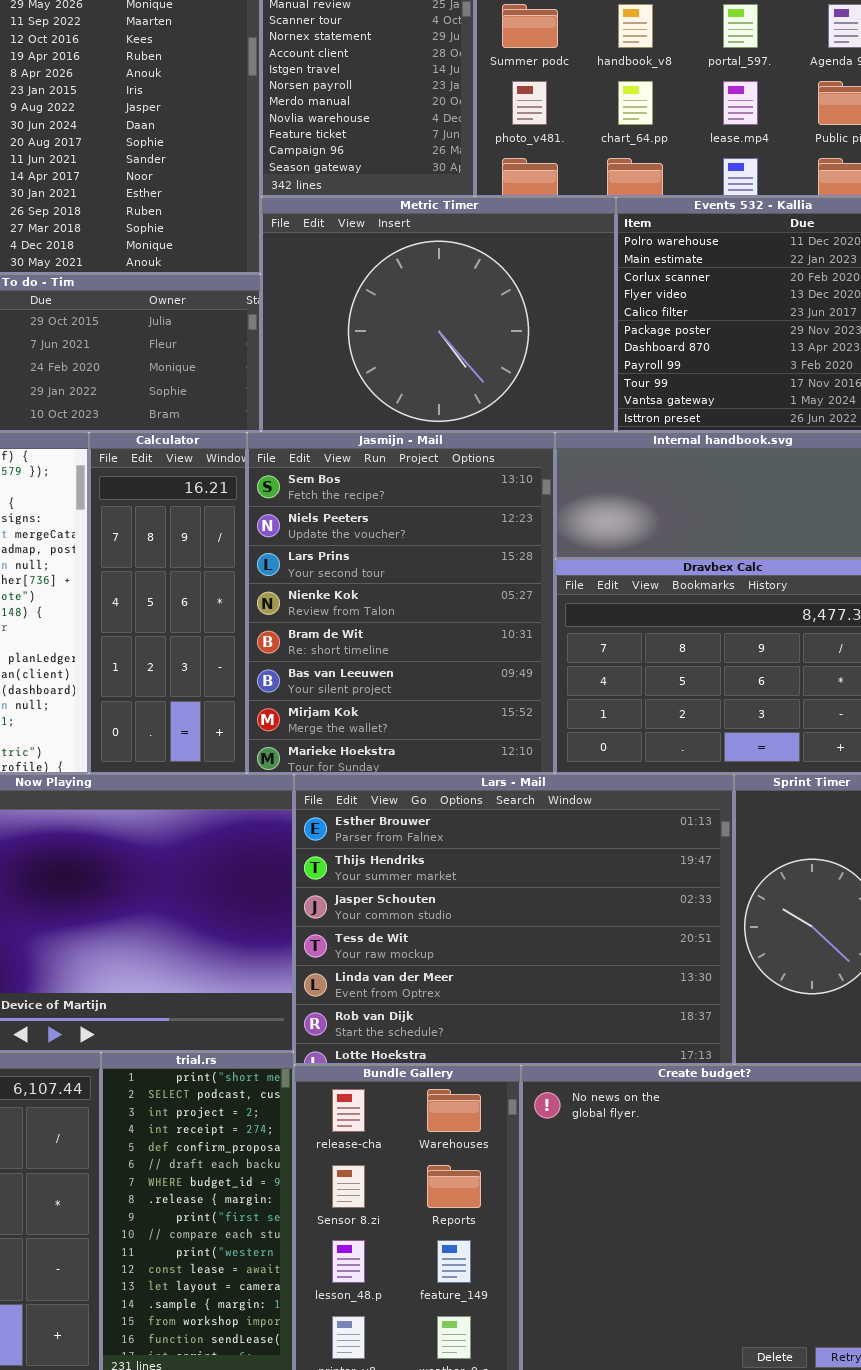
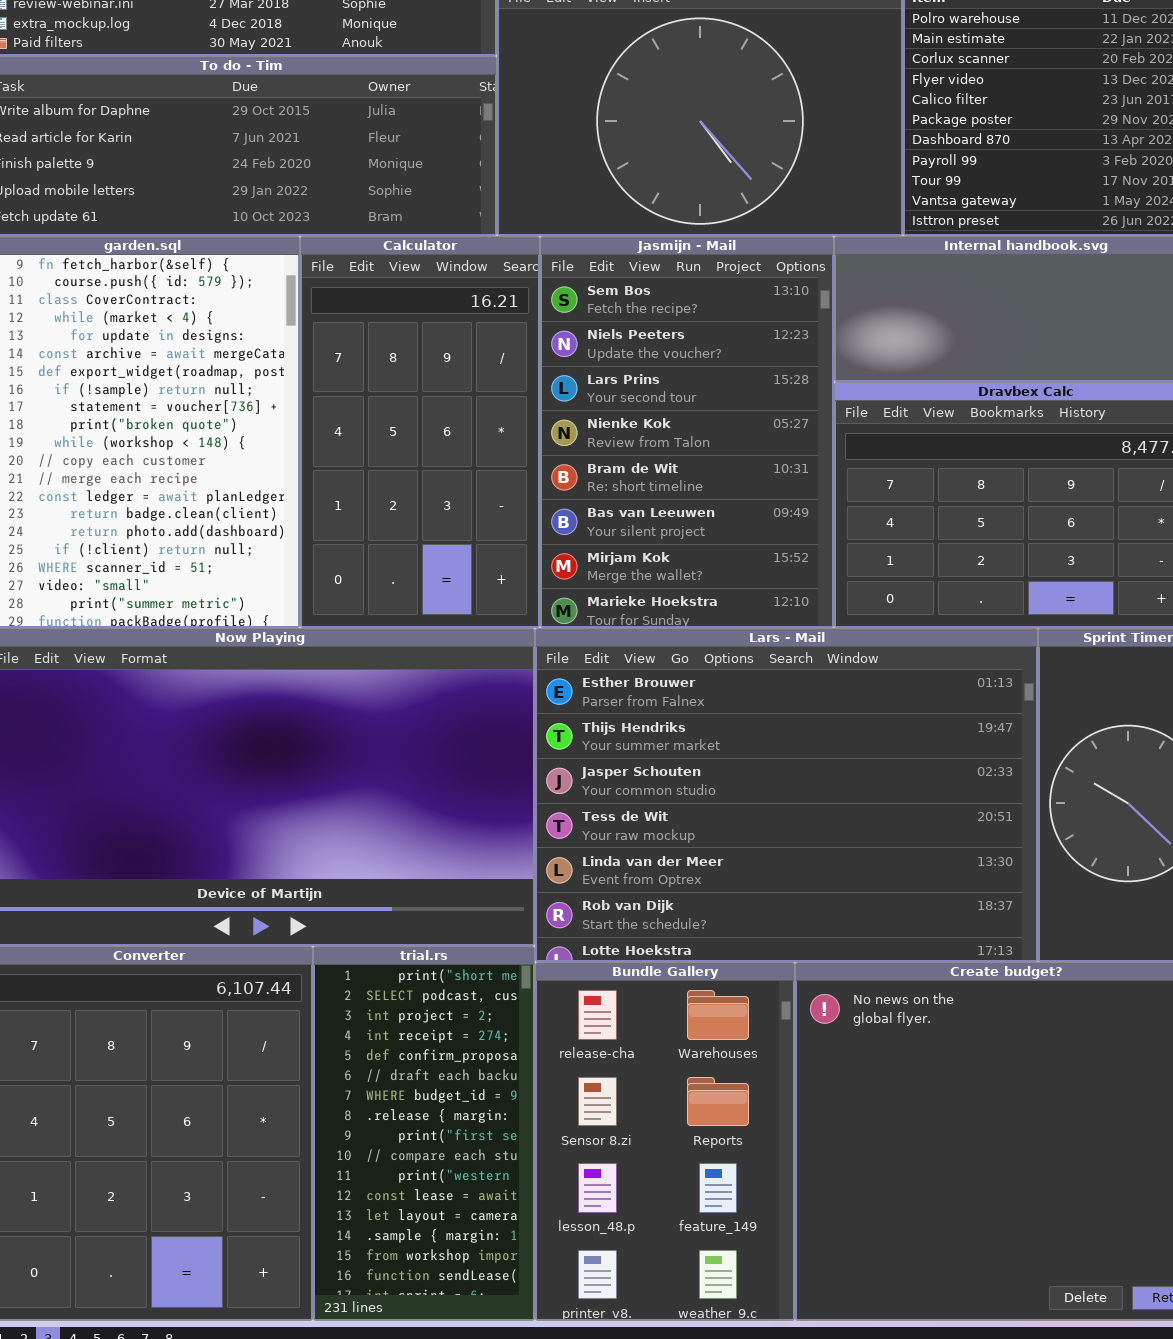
Calculator: [89,432,247,774] -> [300,236,540,628], resized
Jasmijn - Mail: [247,432,555,774] -> [540,236,834,628], resized

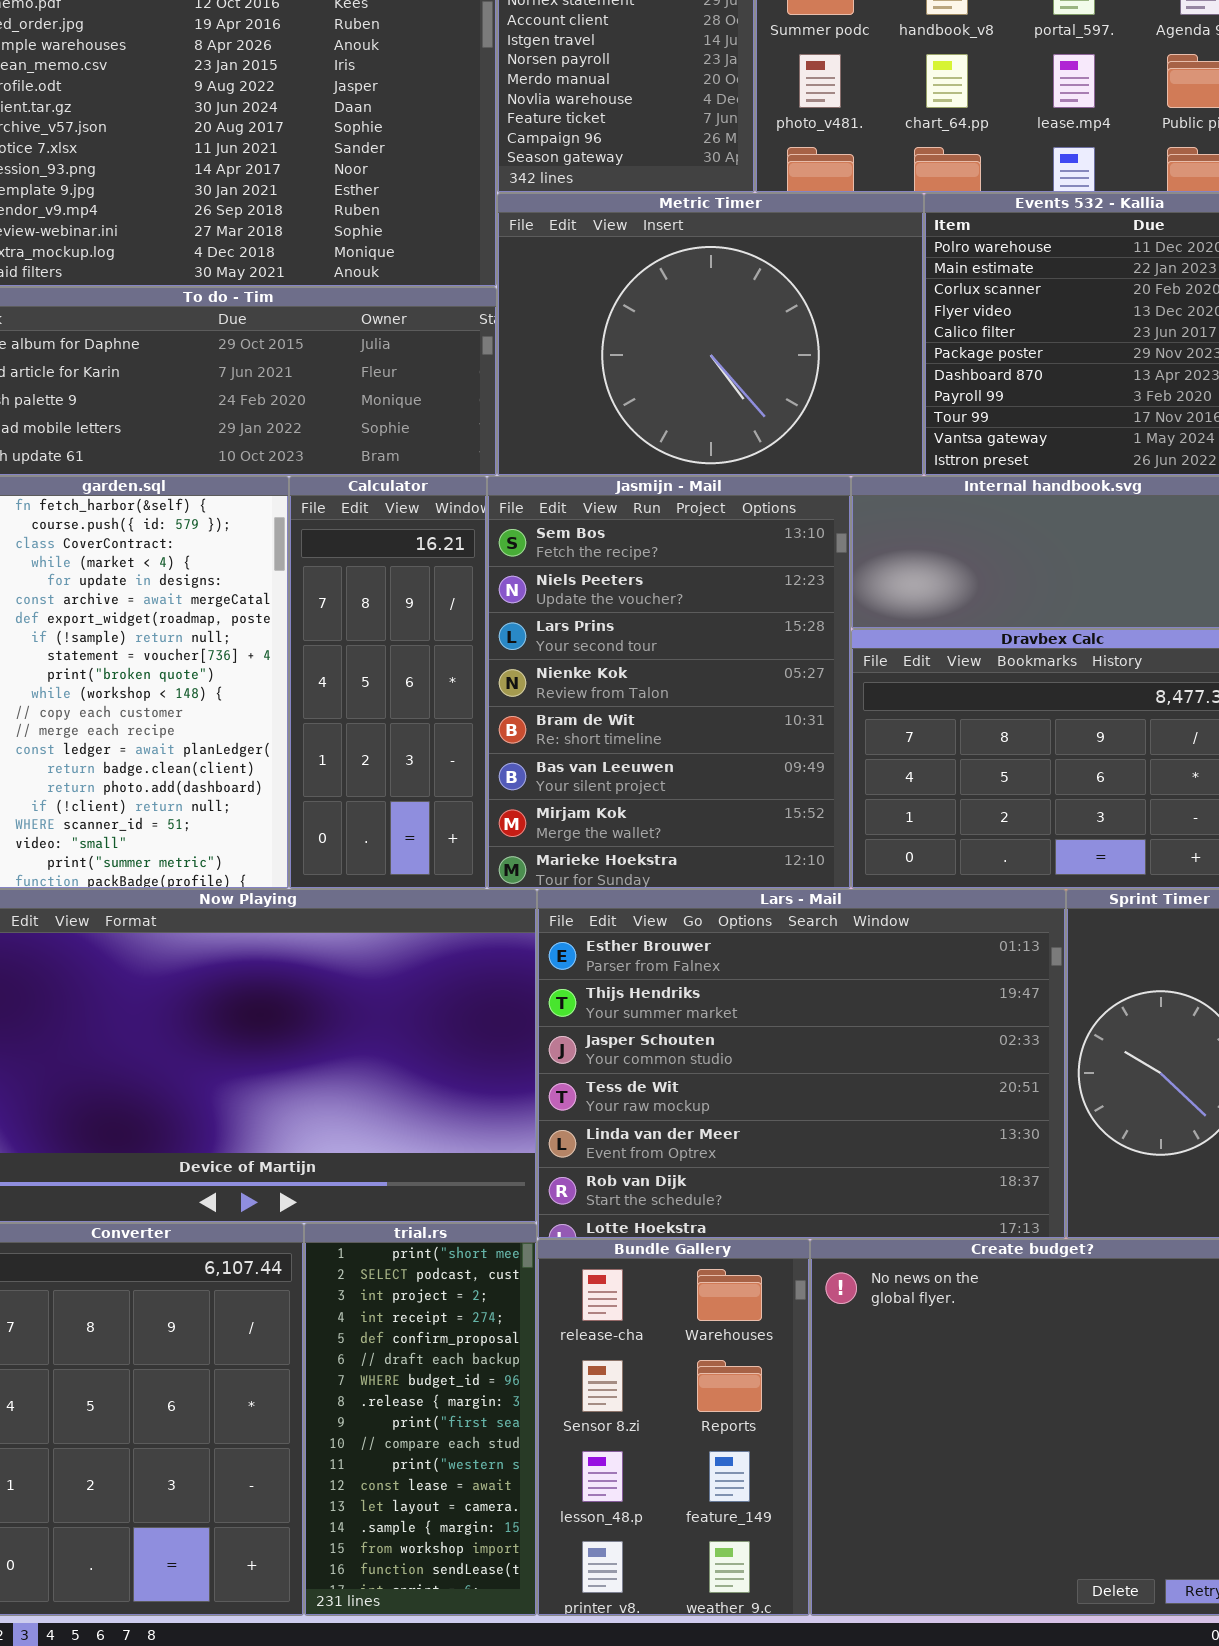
Calculator: [300,236,540,628] -> [289,476,487,889], resized
Jasmijn - Mail: [540,236,834,628] -> [487,476,851,889], resized

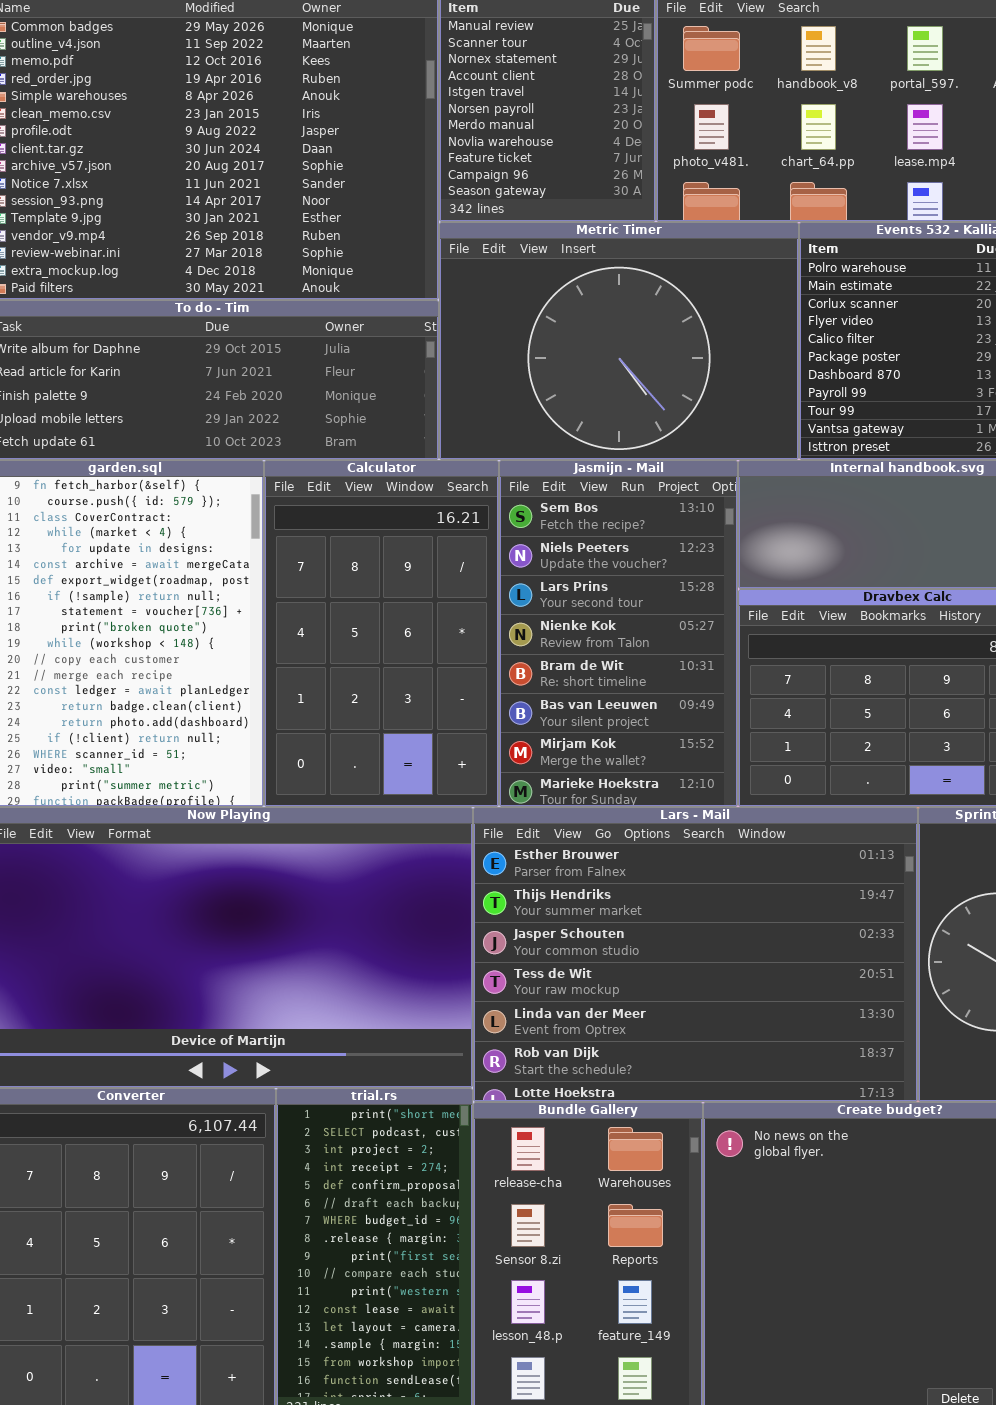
Calculator: [289,476,487,889] -> [264,460,499,807], resized
Jasmijn - Mail: [487,476,851,889] -> [499,460,738,807], resized

